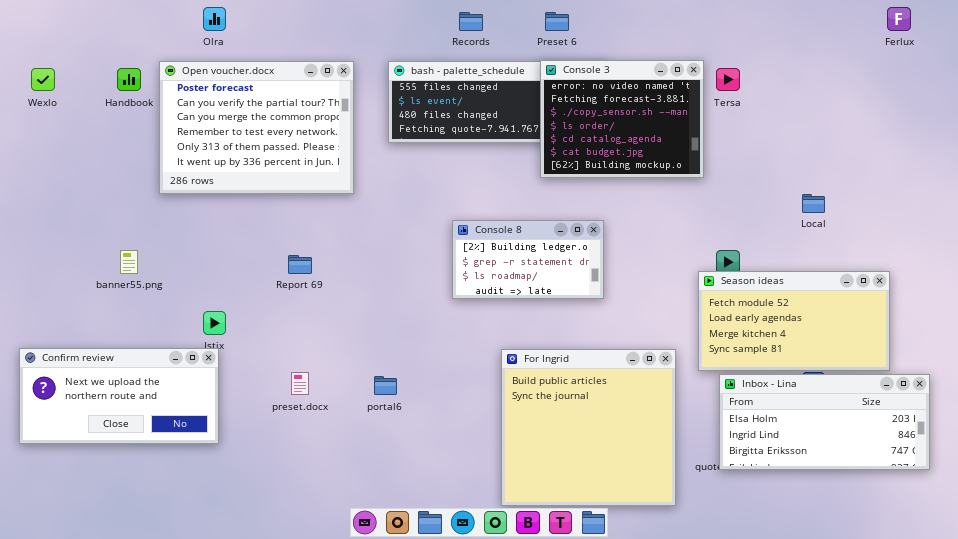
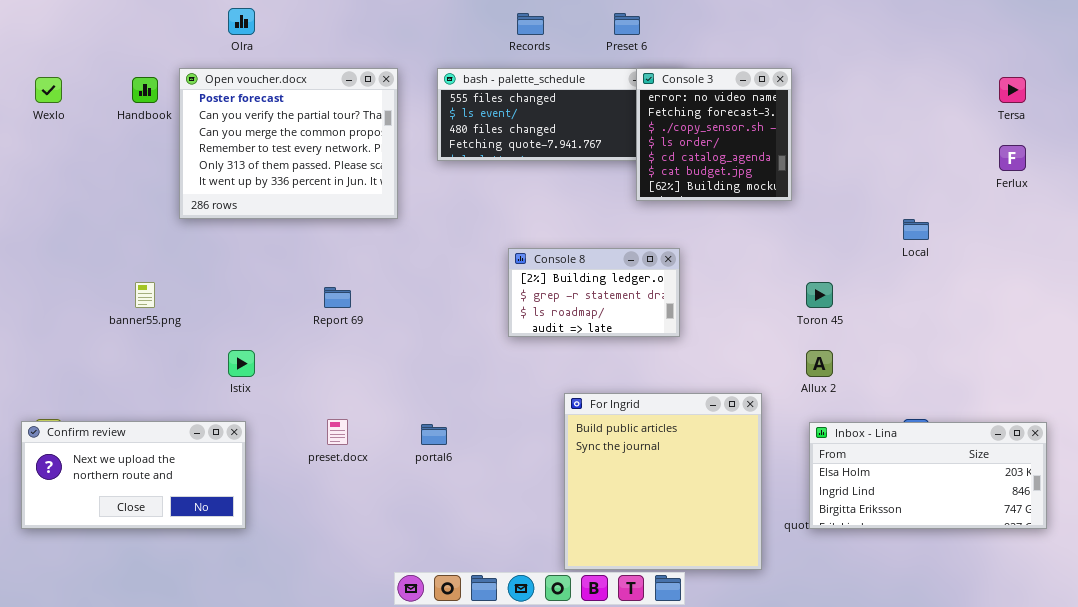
Ferlux: [887,7,911,31] -> [999,145,1026,171], moved
Console 3: [540,60,704,178] -> [636,68,792,201], resized
Tersa: [716,68,740,91] -> [999,77,1026,103], moved
Season ideas: [698,271,890,371] -> none, closed
Confirm review: [19,348,219,444] -> [21,421,246,529], moved

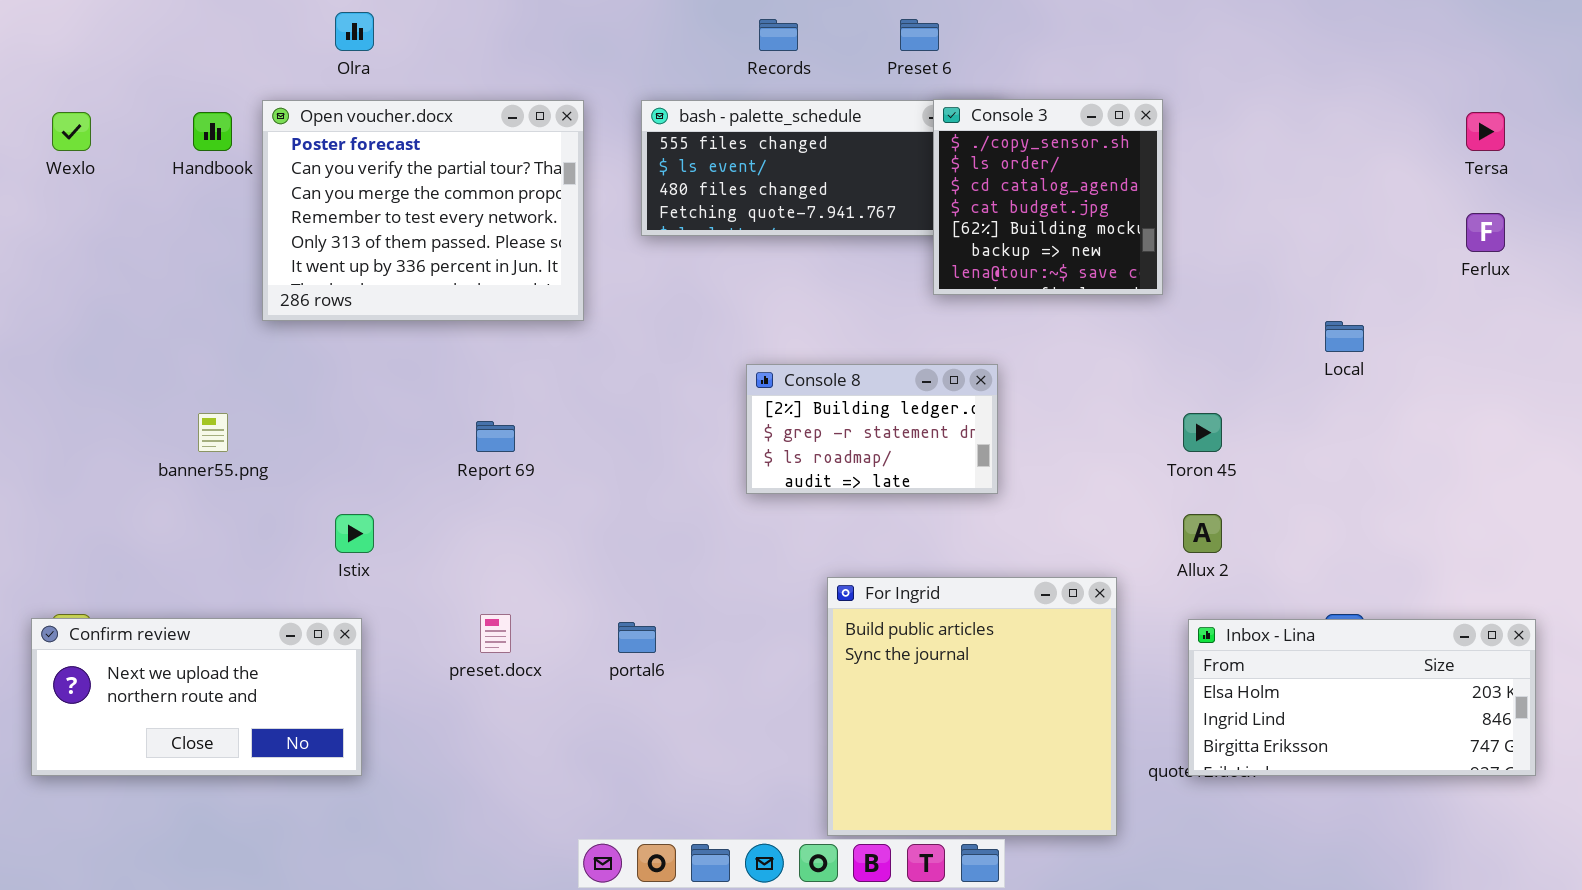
Console 3: [636,68,792,201] -> [933,99,1163,295], scrolled down 2 rows

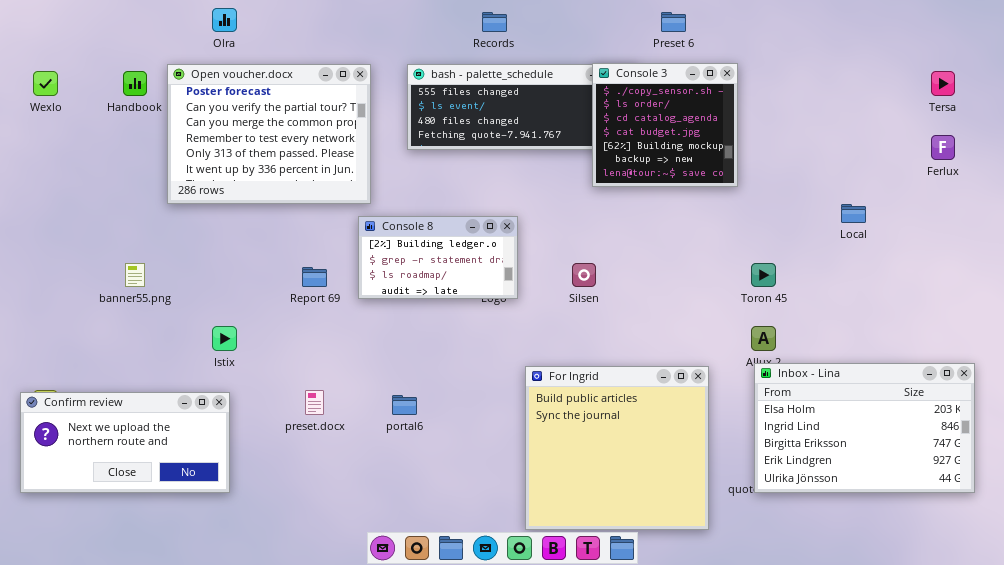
Preset 6: [900,19,939,51] -> [661,12,686,32], moved
Console 8: [746,364,998,494] -> [358,216,518,299], moved
Inbox - Lina: [1188,619,1536,776] -> [754,363,975,493], resized

